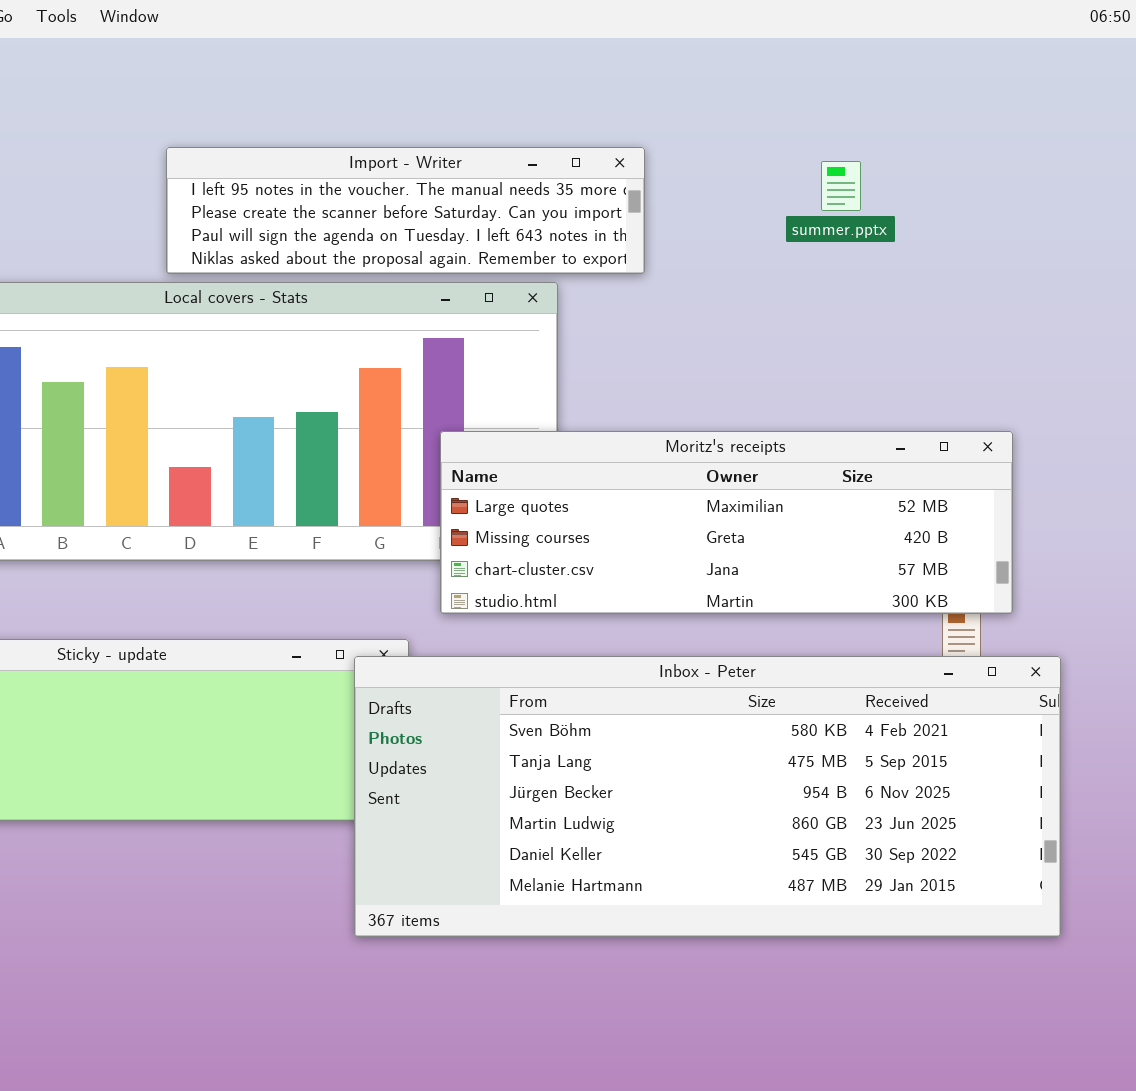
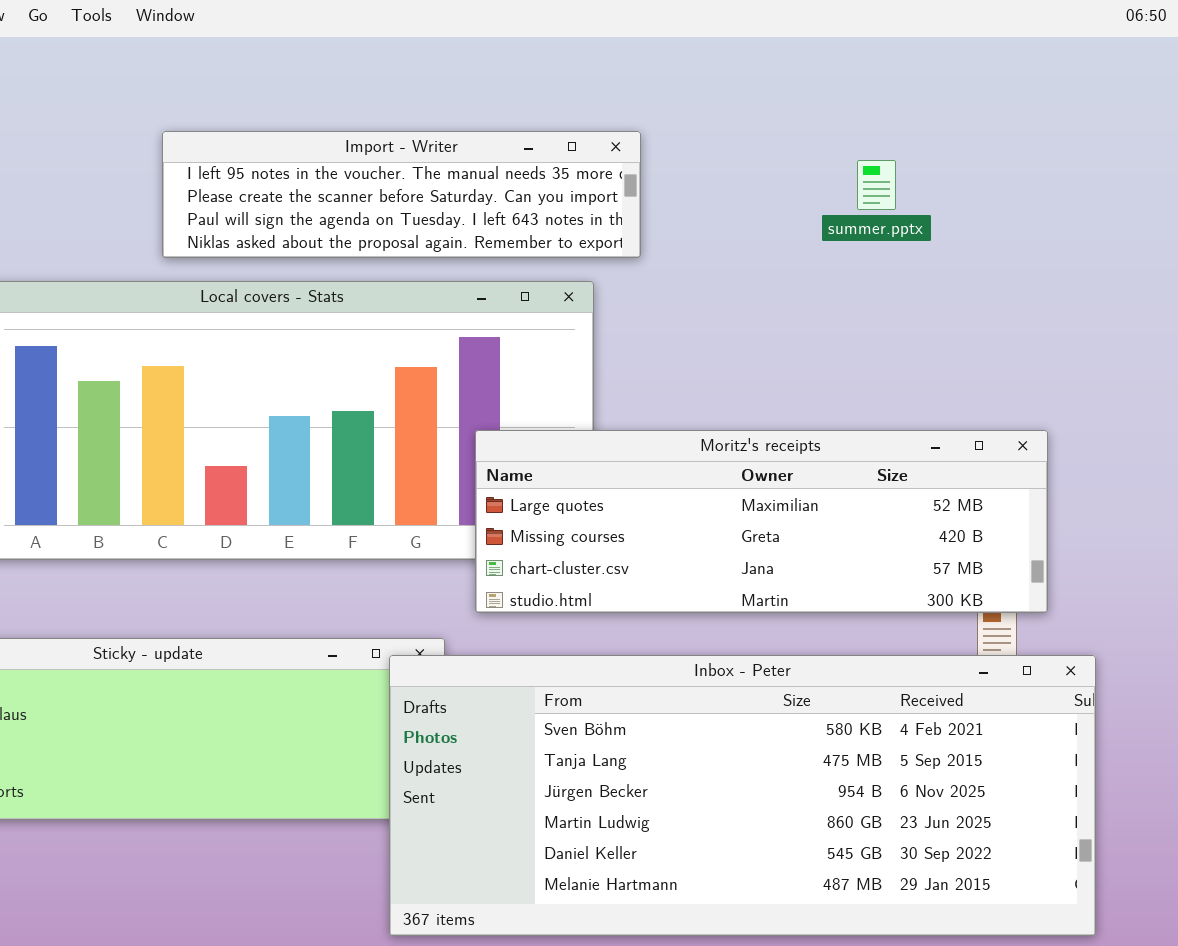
Import - Writer: [166,147,645,274] -> [162,131,641,258], moved

